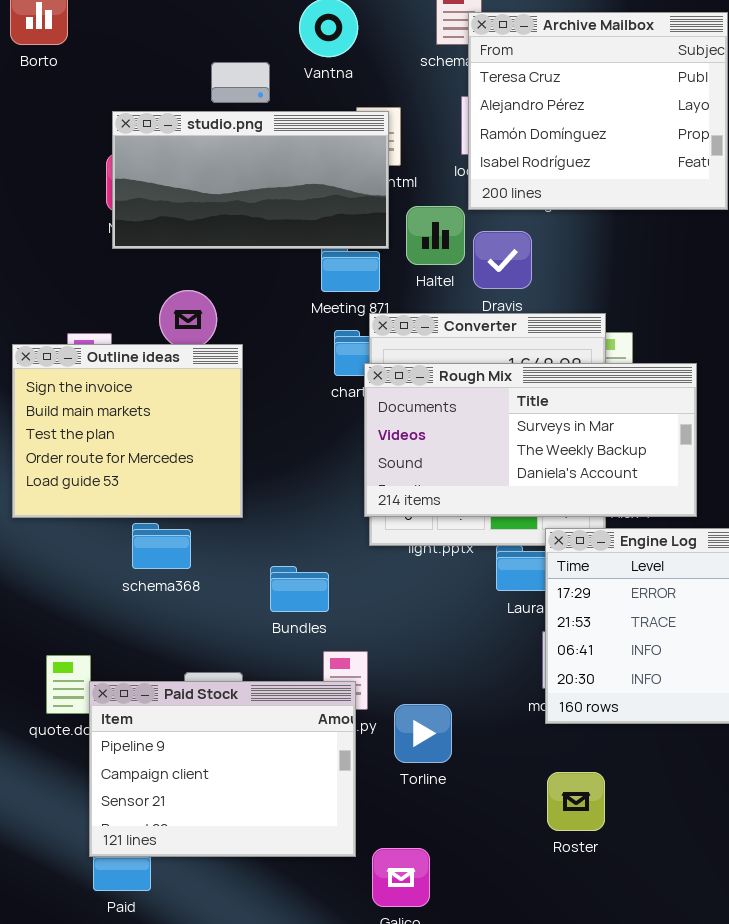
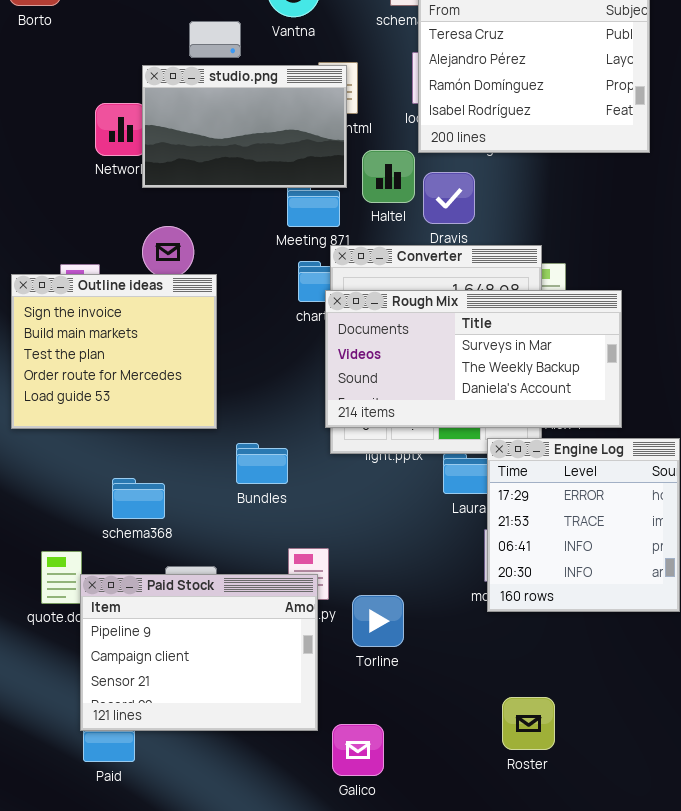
studio.png: [112,111,389,249] -> [142,65,347,188], resized
schema368: [132,523,191,569] -> [112,478,165,519], moved
Bundles: [270,566,329,612] -> [236,443,288,484], moved
Roster: [547,772,605,831] -> [502,697,555,750], moved

